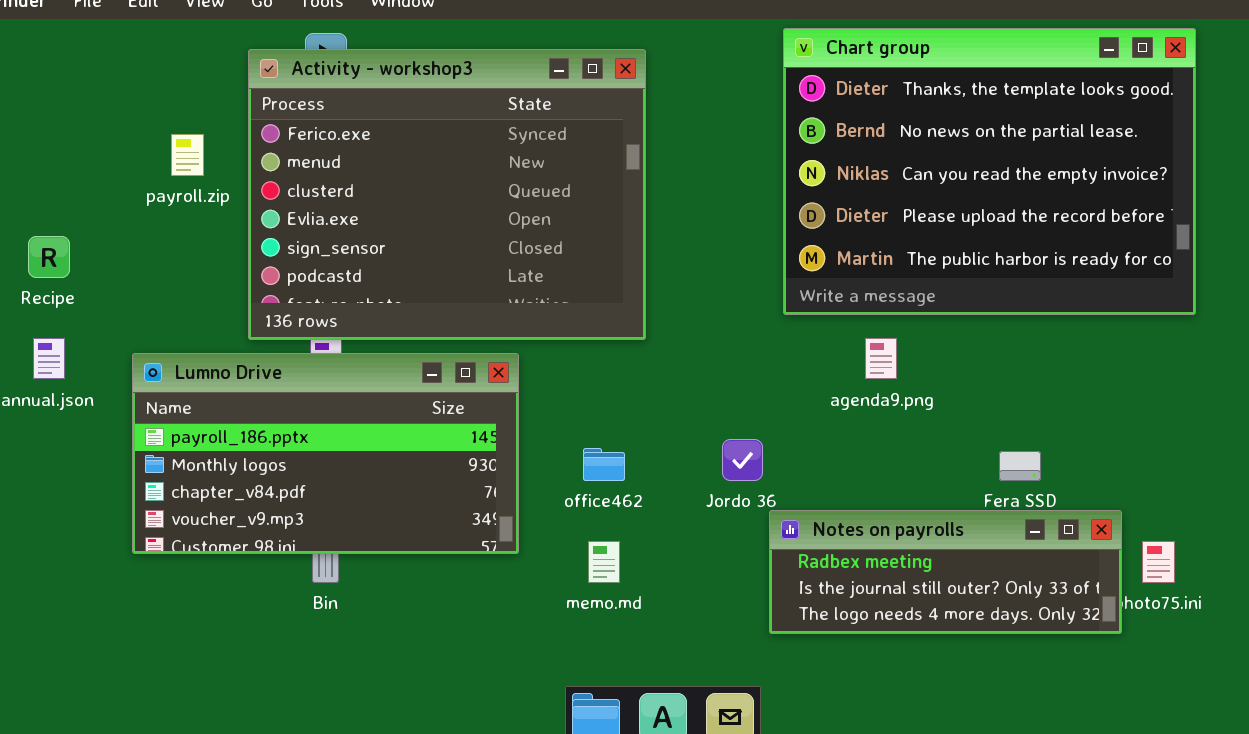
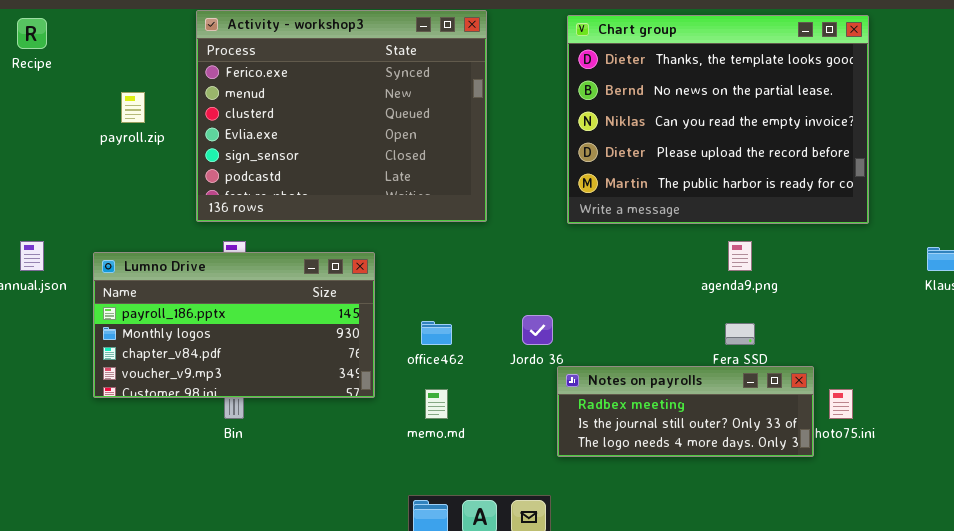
Activity - workshop3: [248,49,646,340] -> [196,10,487,222], moved
Recipe: [28,236,70,278] -> [17,18,47,49], moved
agenda9.png: [865,338,897,379] -> [728,241,752,271], moved

